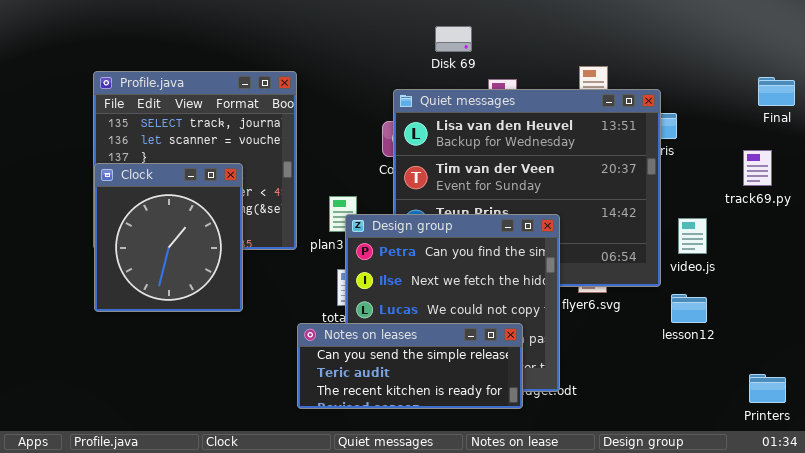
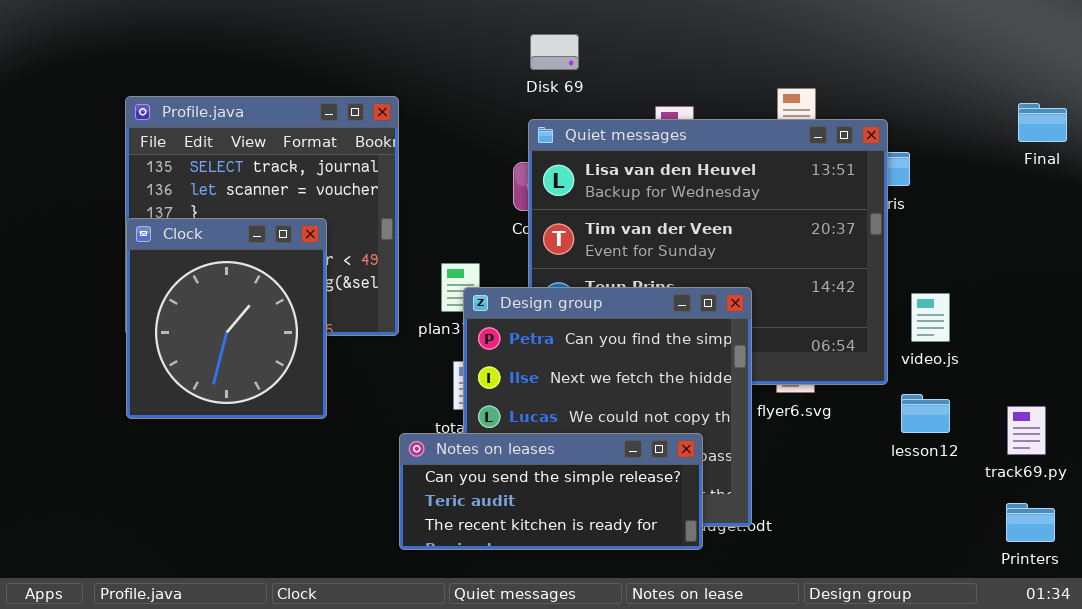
Disk 69: [435,26,472,52] -> [530,34,579,70], moved
track69.py: [743,150,772,186] -> [1007,406,1046,455], moved

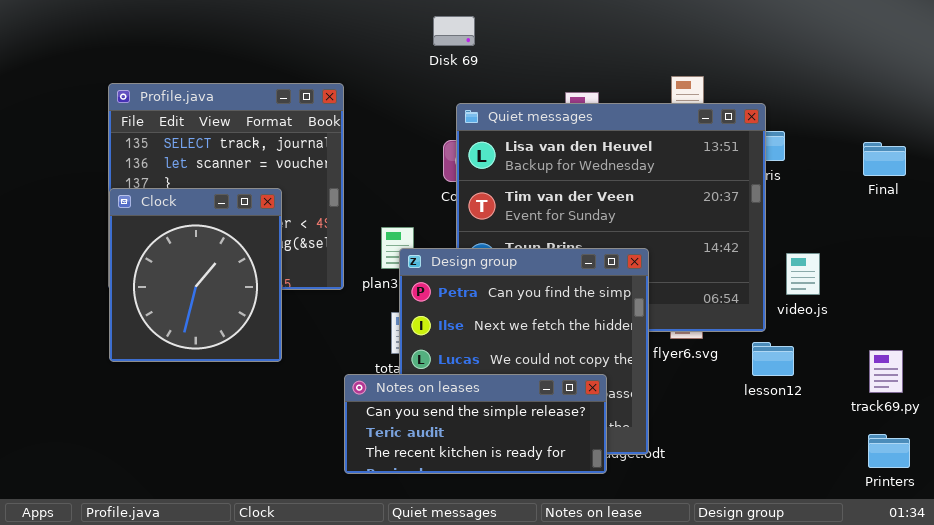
Disk 69: [530,34,579,70] -> [433,16,475,46], moved
Final: [1018,103,1067,142] -> [863,142,906,176], moved
lesson12: [901,394,950,433] -> [752,342,794,376], moved

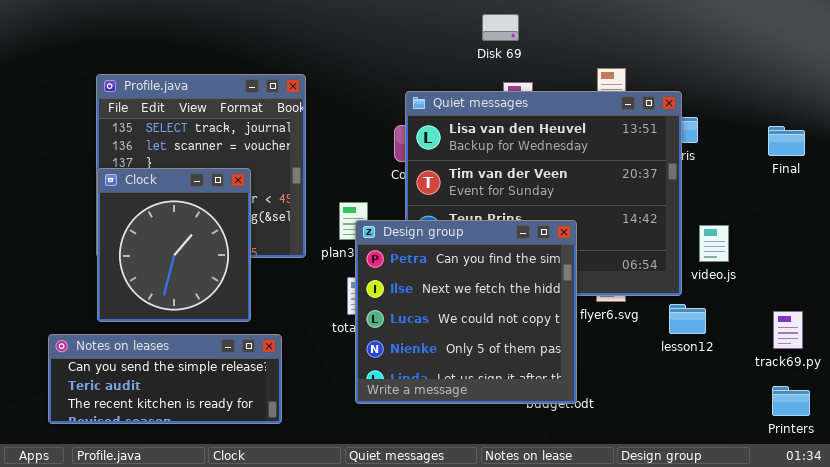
Disk 69: [433,16,475,46] -> [482,14,519,41], moved
Notes on leases: [344,374,607,474] -> [48,334,282,424], moved

